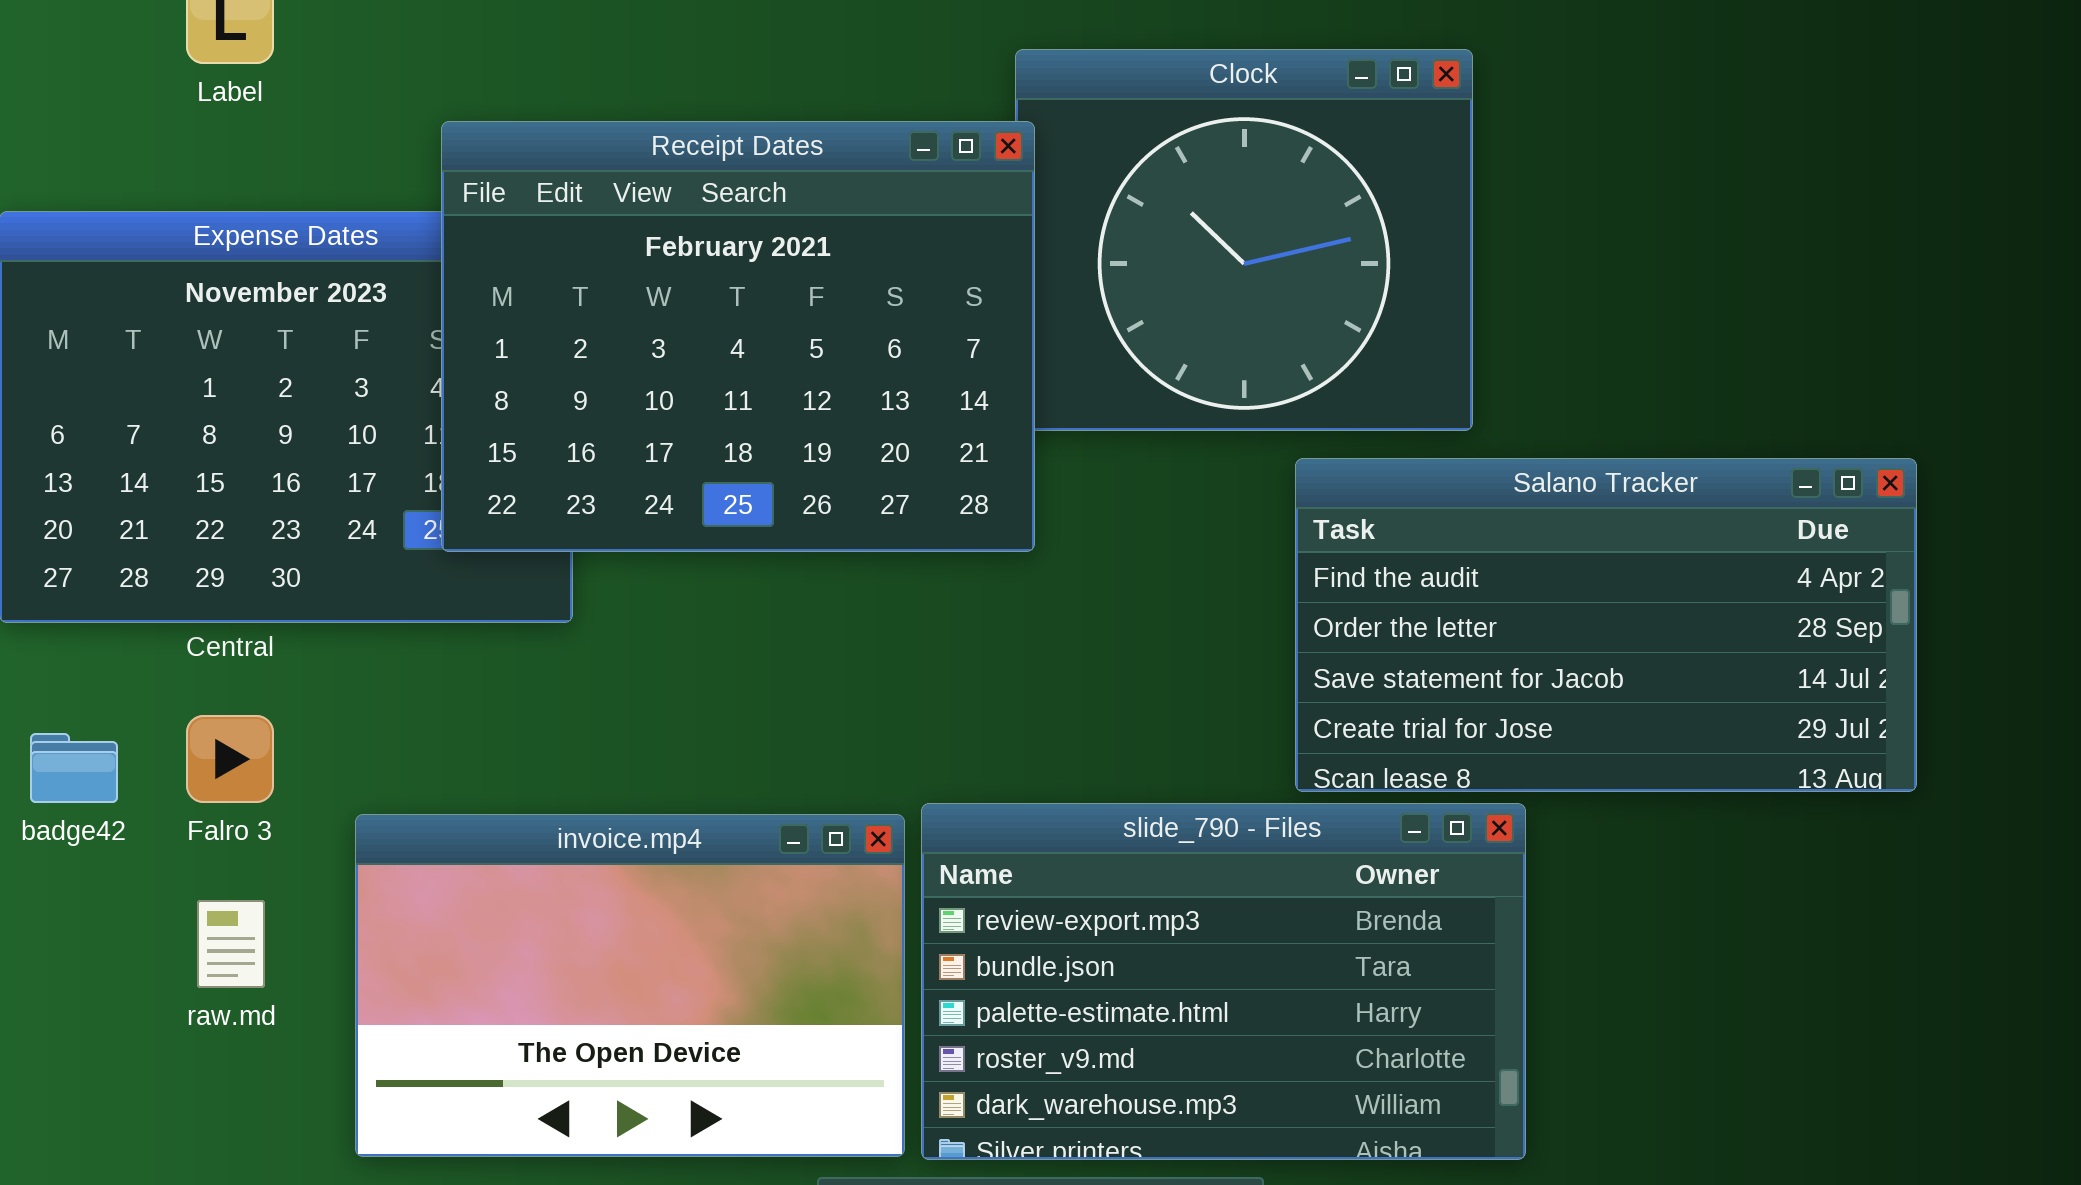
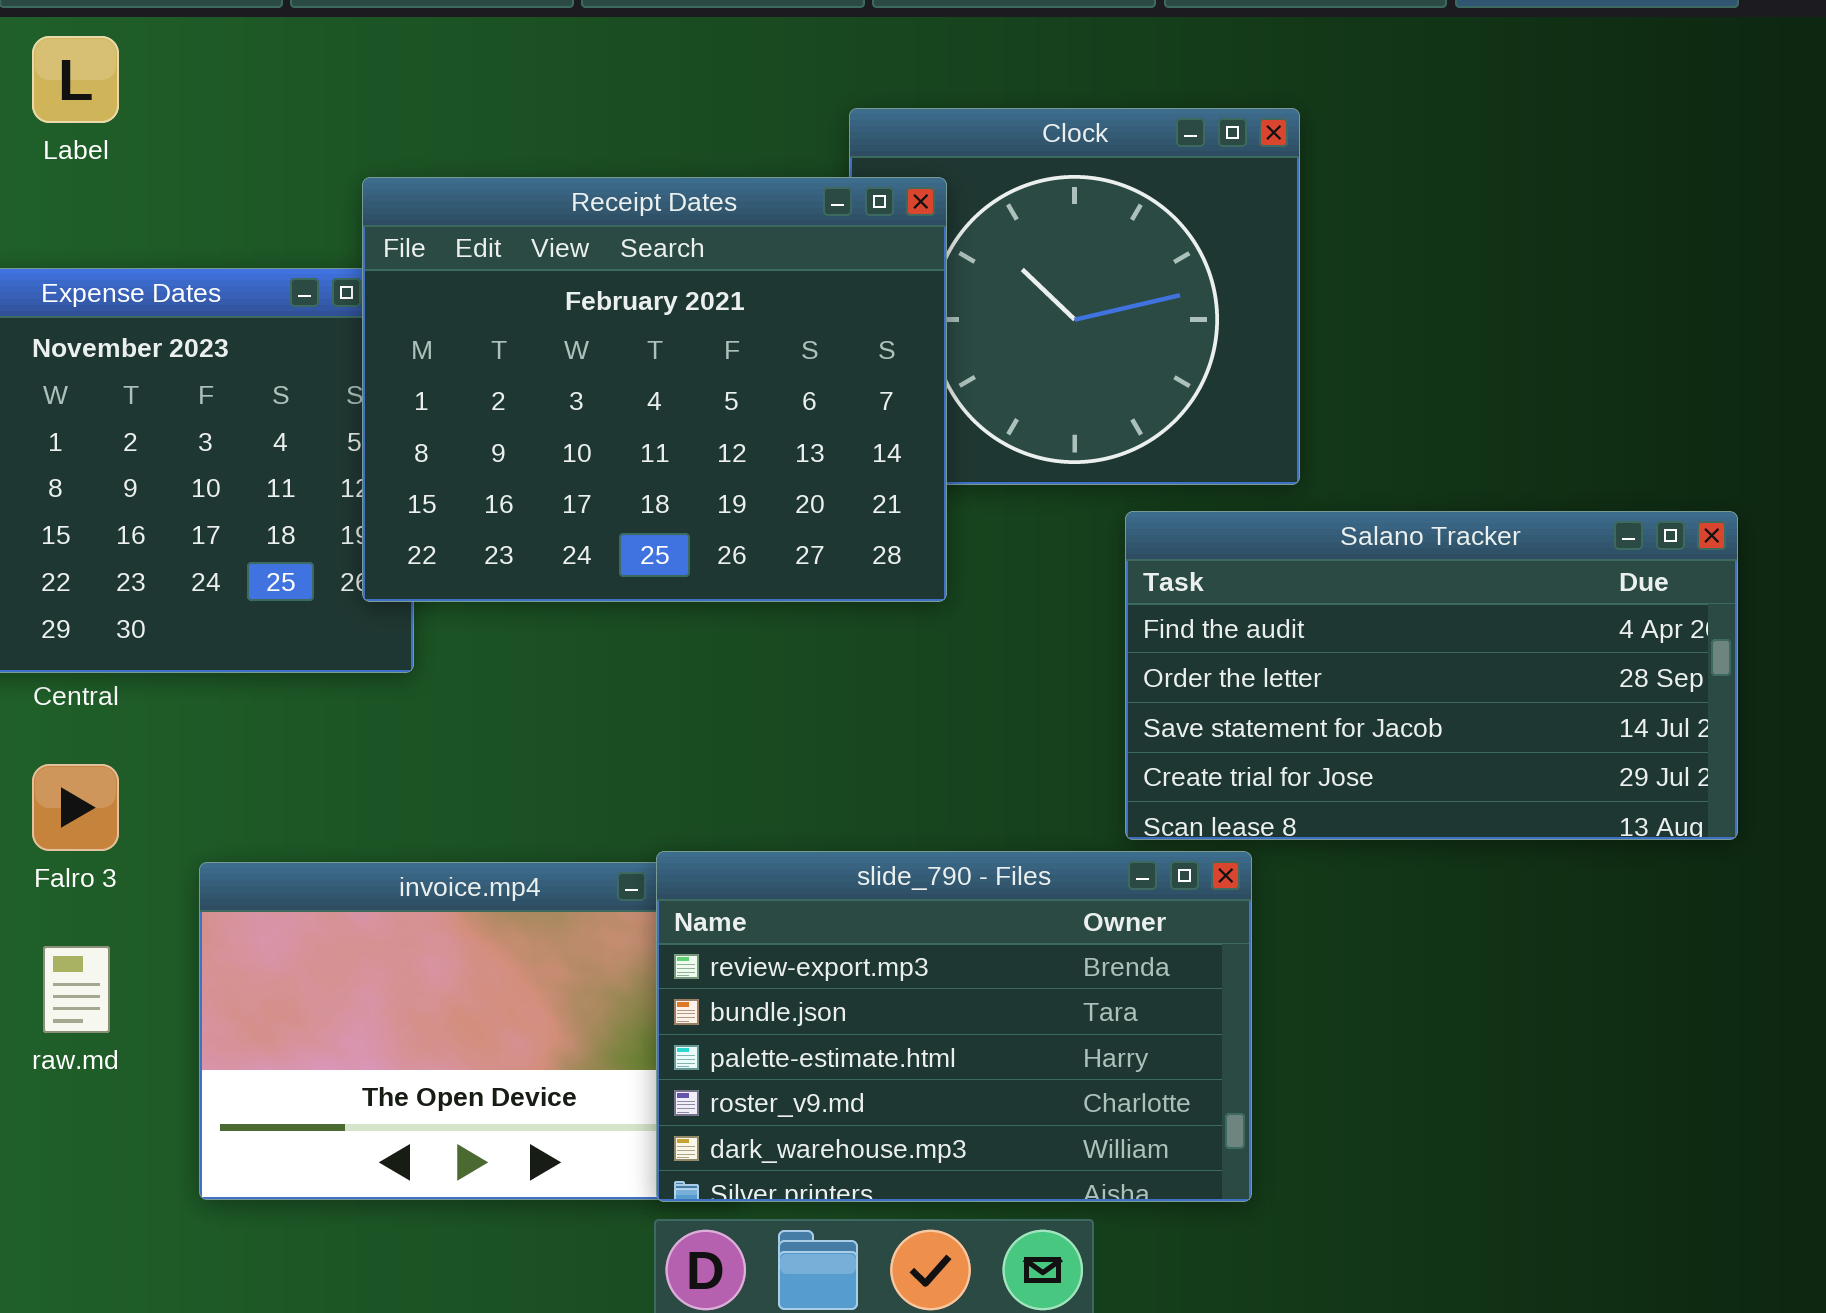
Receipt Dates: [441,121,1035,552] -> [362,177,947,602], moved
slide_790 - Files: [921,803,1526,1160] -> [656,851,1252,1202], moved

